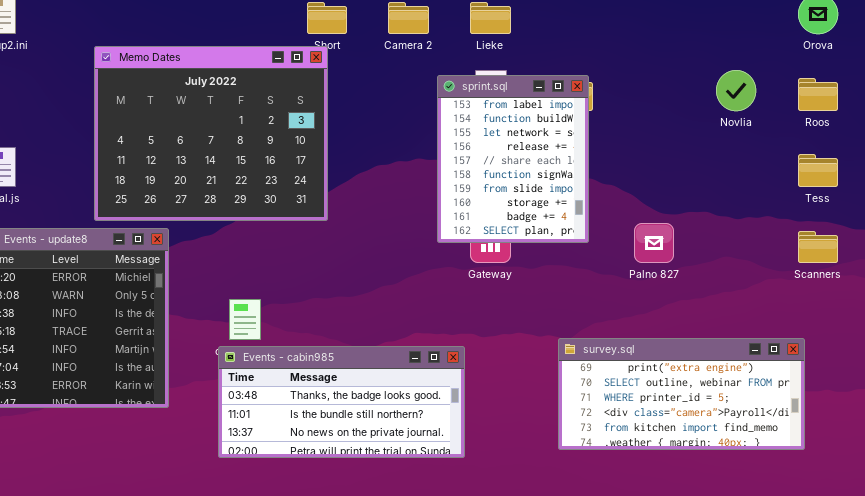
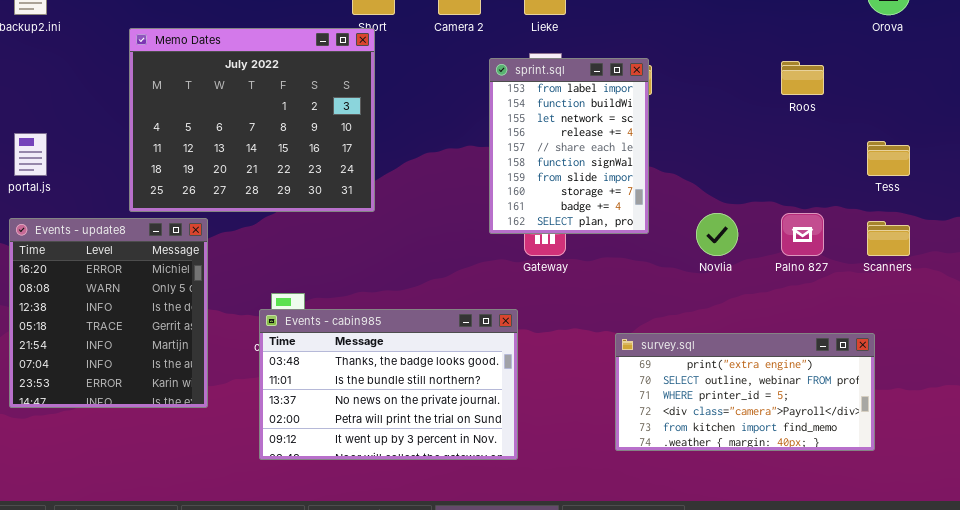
Novlia: [716,70,756,111] -> [696,213,738,256], moved
Roos: [798,78,838,111] -> [781,61,824,95], moved
Palno 827: [634,223,674,263] -> [781,213,824,256], moved
Events - cabin985: [218,346,465,458] -> [259,309,518,460], resized

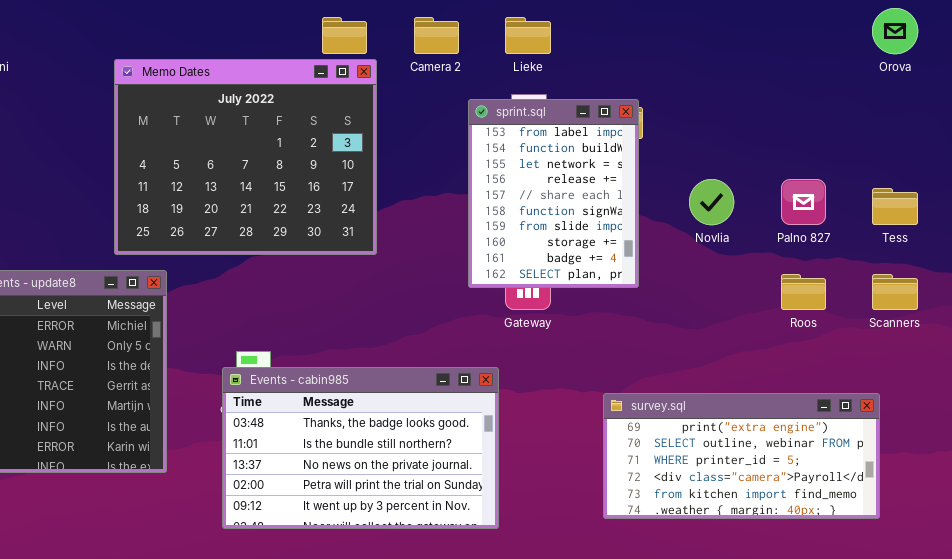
Memo Dates: [129,28,375,212] -> [114,59,377,255], moved
Roos: [781,61,824,95] -> [781,274,826,310], moved
Novlia: [696,213,738,256] -> [689,179,734,225], moved
Palno 827: [781,213,824,256] -> [781,179,826,225], moved

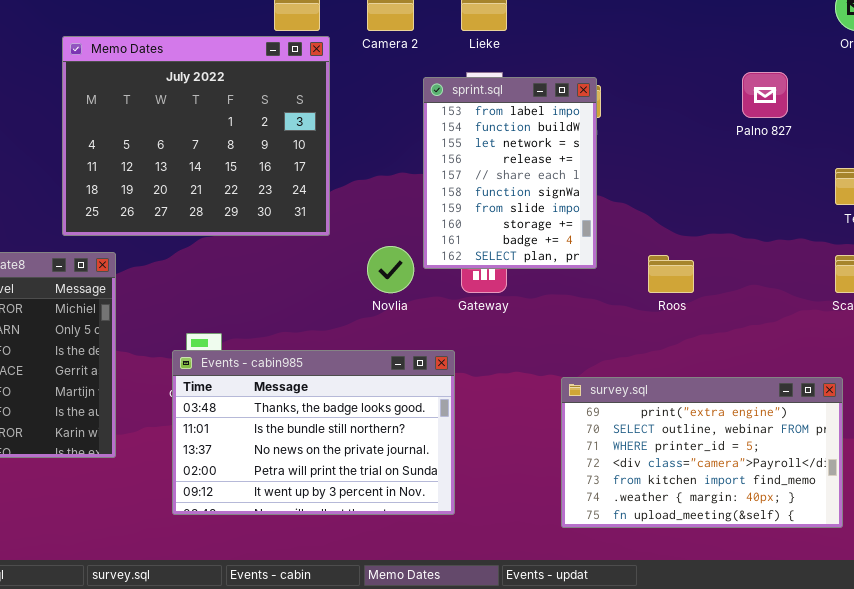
Novlia: [689,179,734,225] -> [367,246,414,293], moved
Palno 827: [781,179,826,225] -> [742,72,788,118], moved
Roos: [781,274,826,310] -> [648,255,694,293], moved
survey.sql: [603,393,880,519] -> [561,377,843,528], resized

